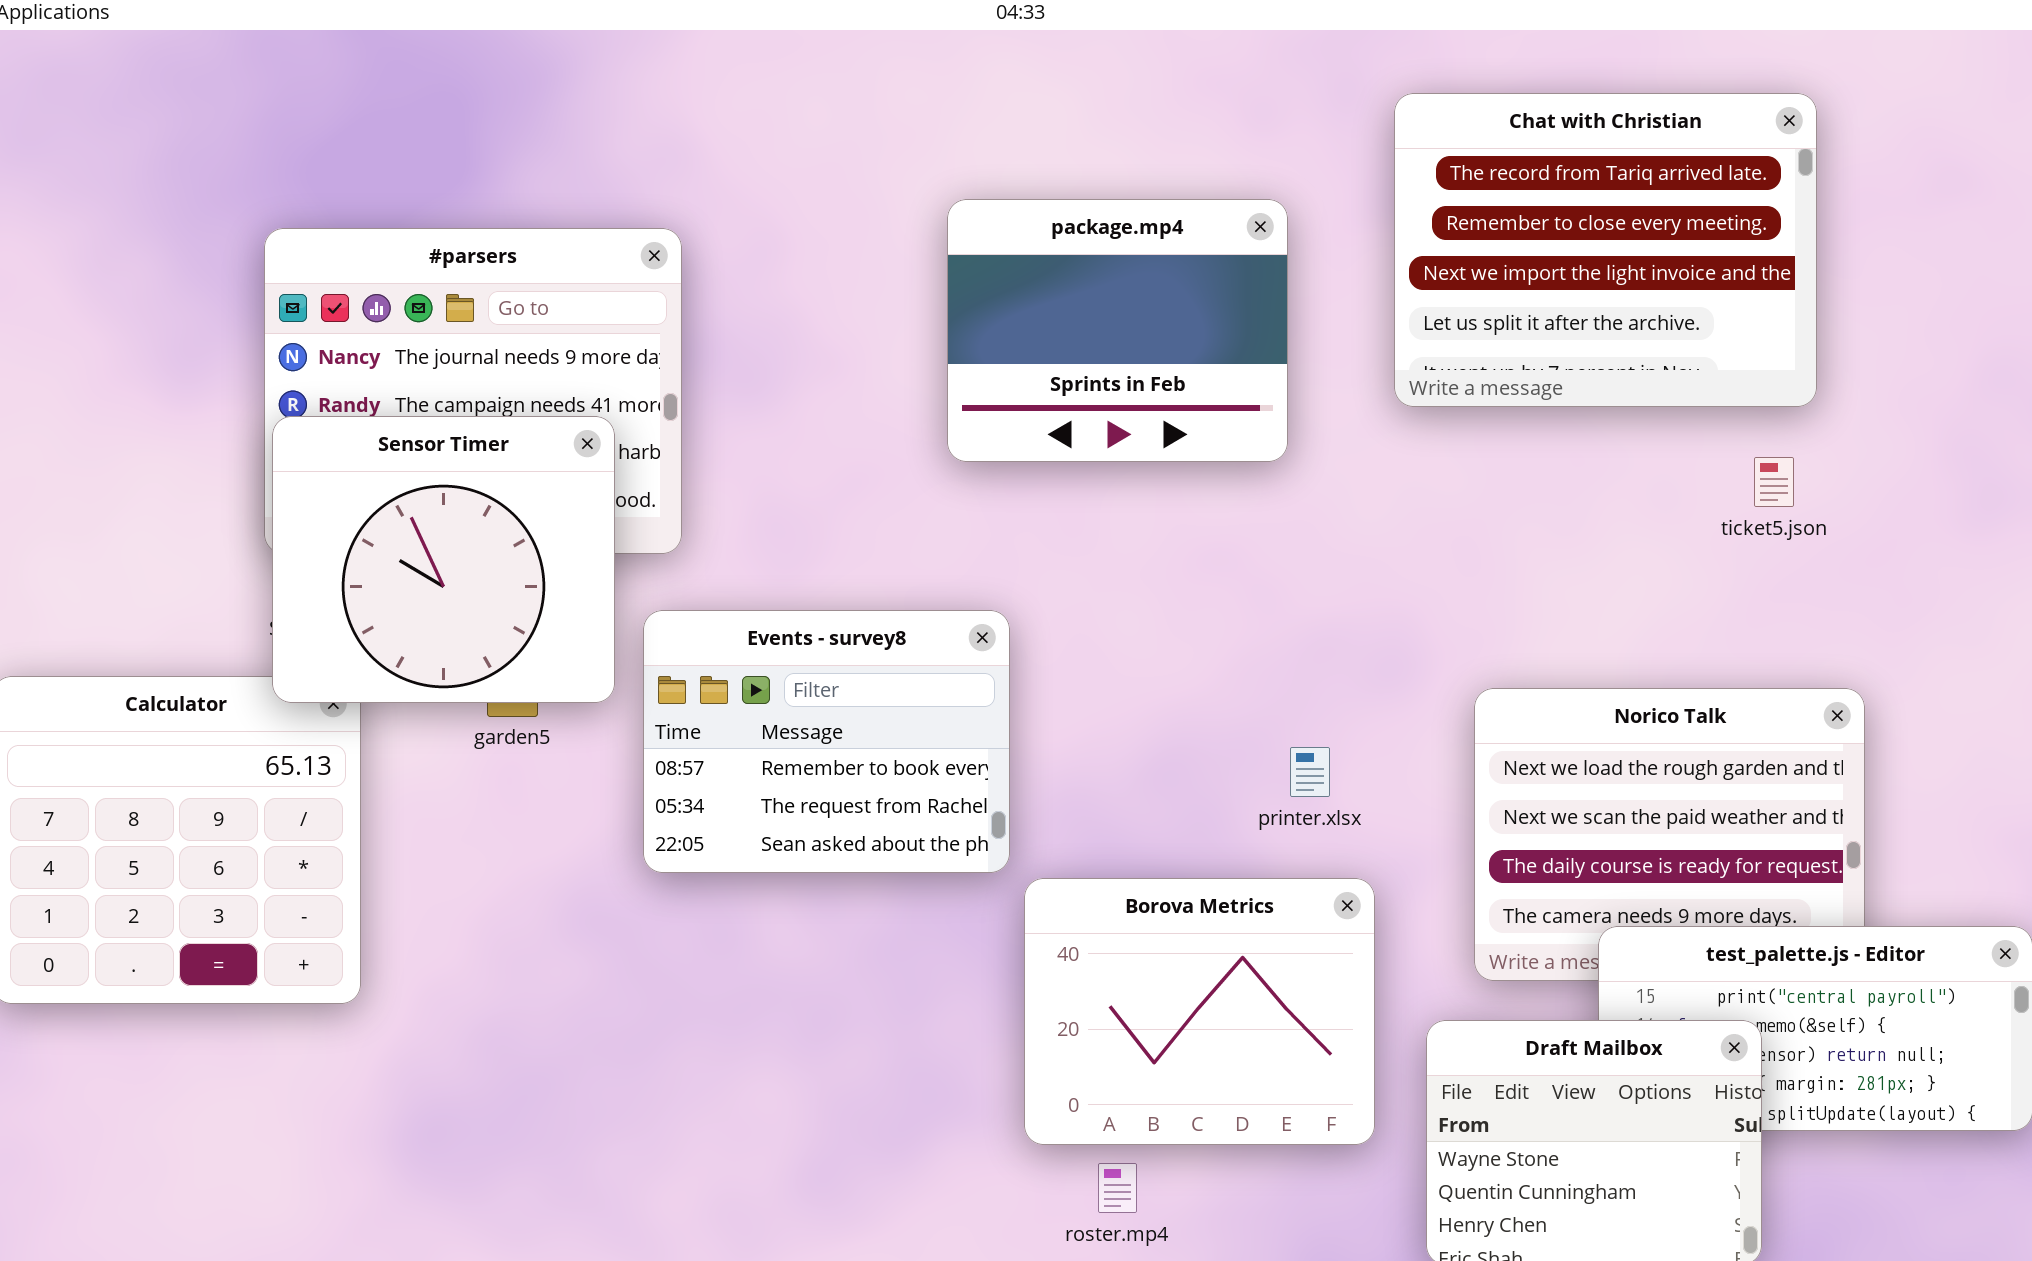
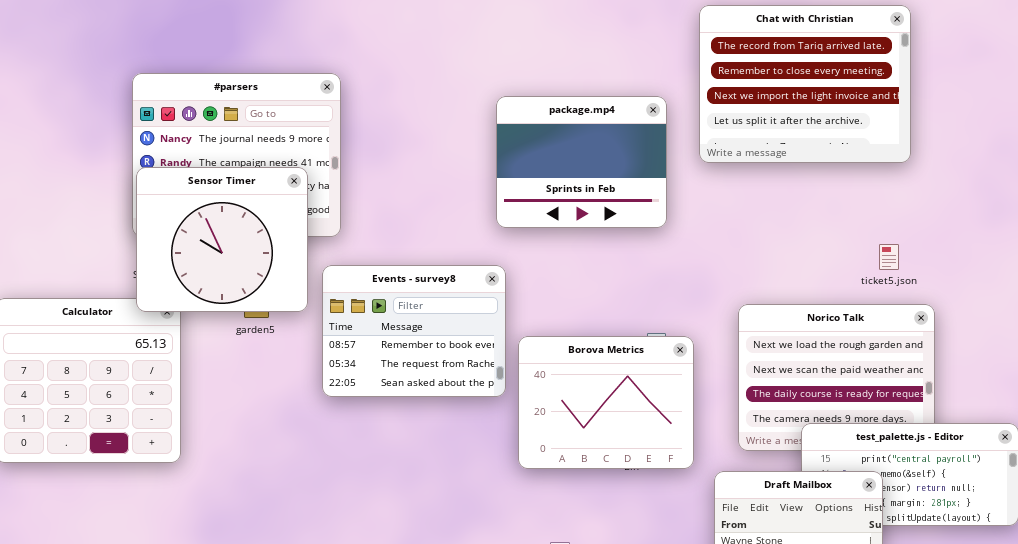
package.mp4: [947,199,1288,462] -> [496,96,667,228], moved
ticket5.json: [1754,457,1794,507] -> [879,244,899,270], moved
Borova Metrics: [1024,878,1375,1145] -> [518,336,694,469], moved

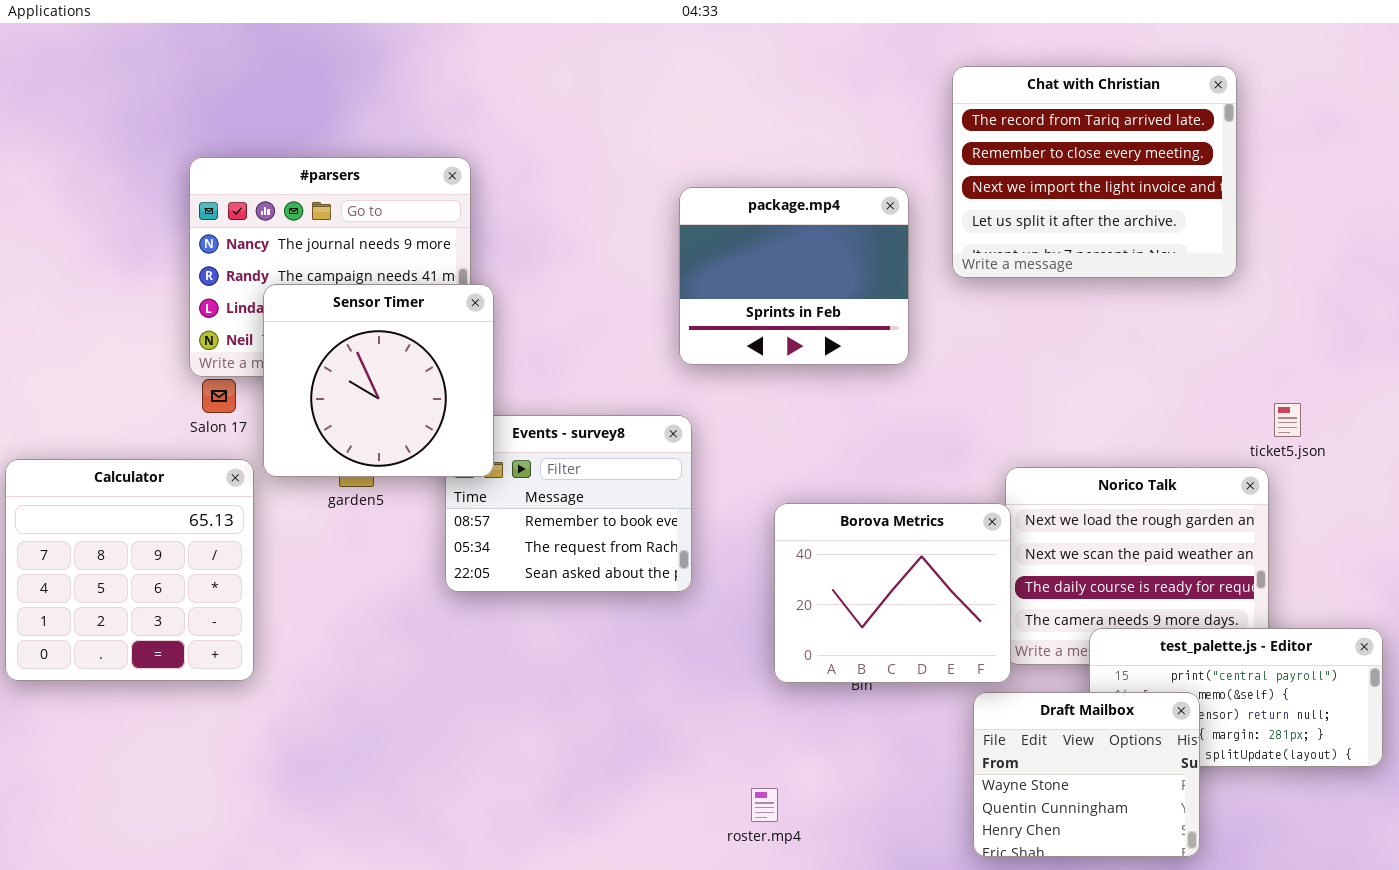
Sensor Timer: [136,167,308,312] -> [263,284,494,477], moved
ticket5.json: [879,244,899,270] -> [1274,403,1301,437], moved
Borova Metrics: [518,336,694,469] -> [774,503,1011,683], moved

